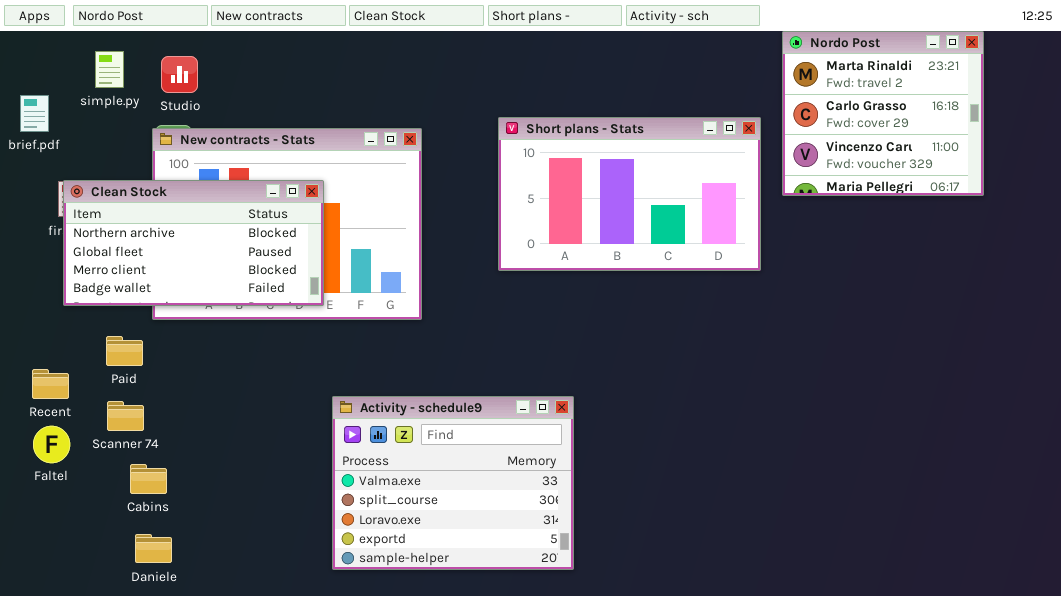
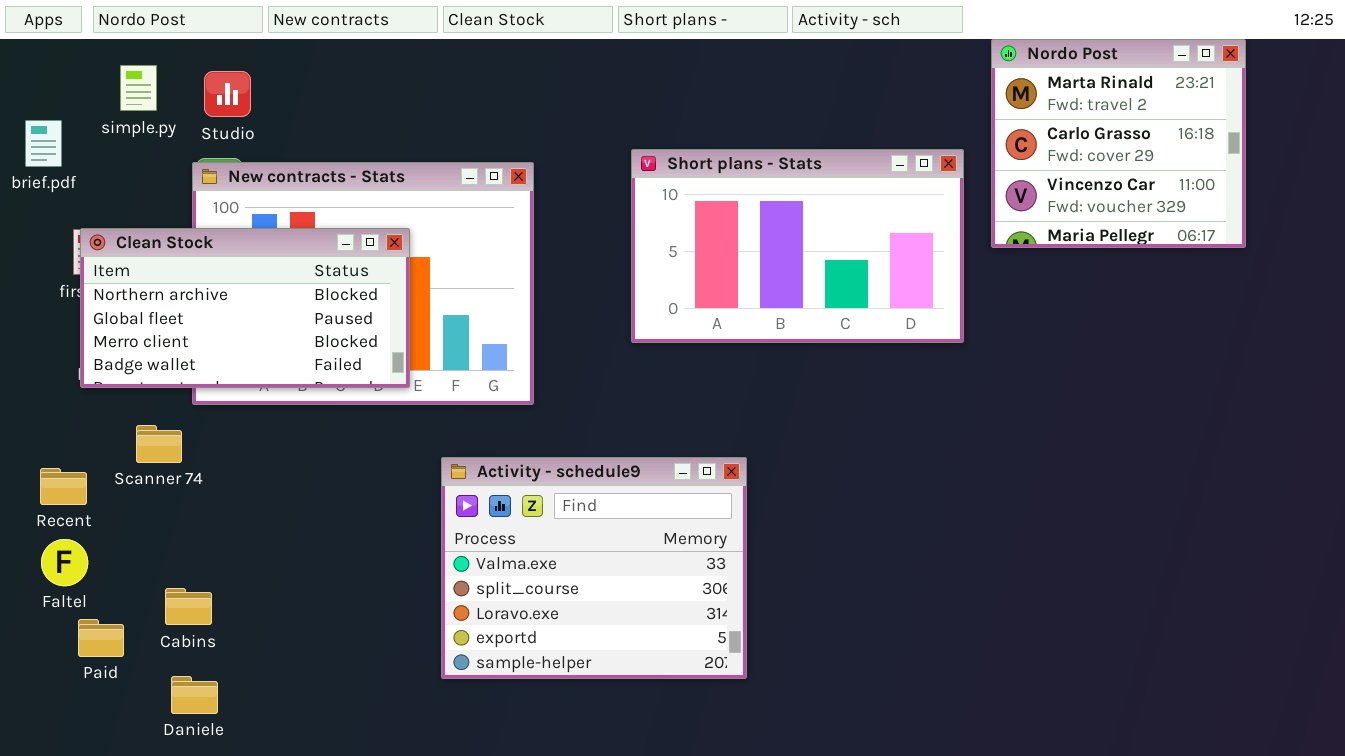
Paid: [106,336,143,366] -> [78,619,124,657], moved
Activity - schedule9: [332,396,574,570] -> [441,457,747,679], moved
Scanner 74: [107,401,144,431] -> [136,425,182,463], moved

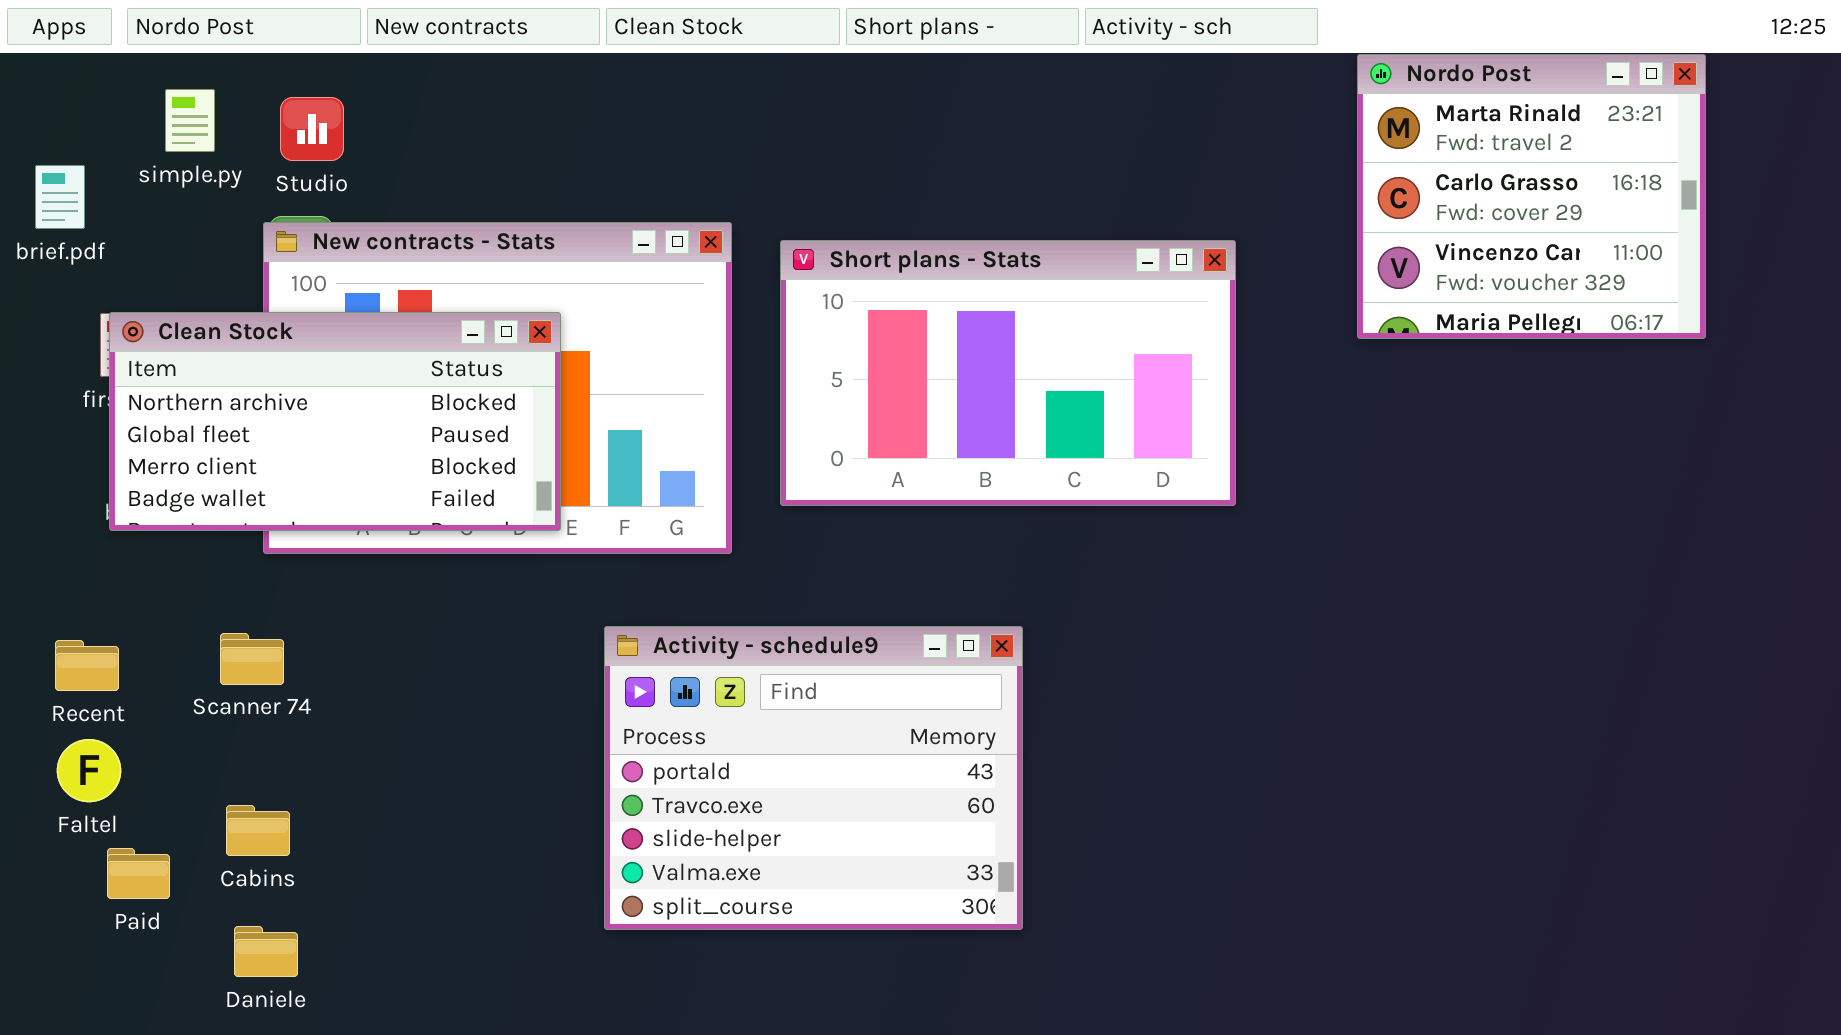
Short plans - Stats: [631,149,964,343] -> [780,240,1236,506], moved
Scanner 74: [136,425,182,463] -> [220,633,284,685], moved
Activity - schedule9: [441,457,747,679] -> [604,626,1023,930], scrolled up 3 rows

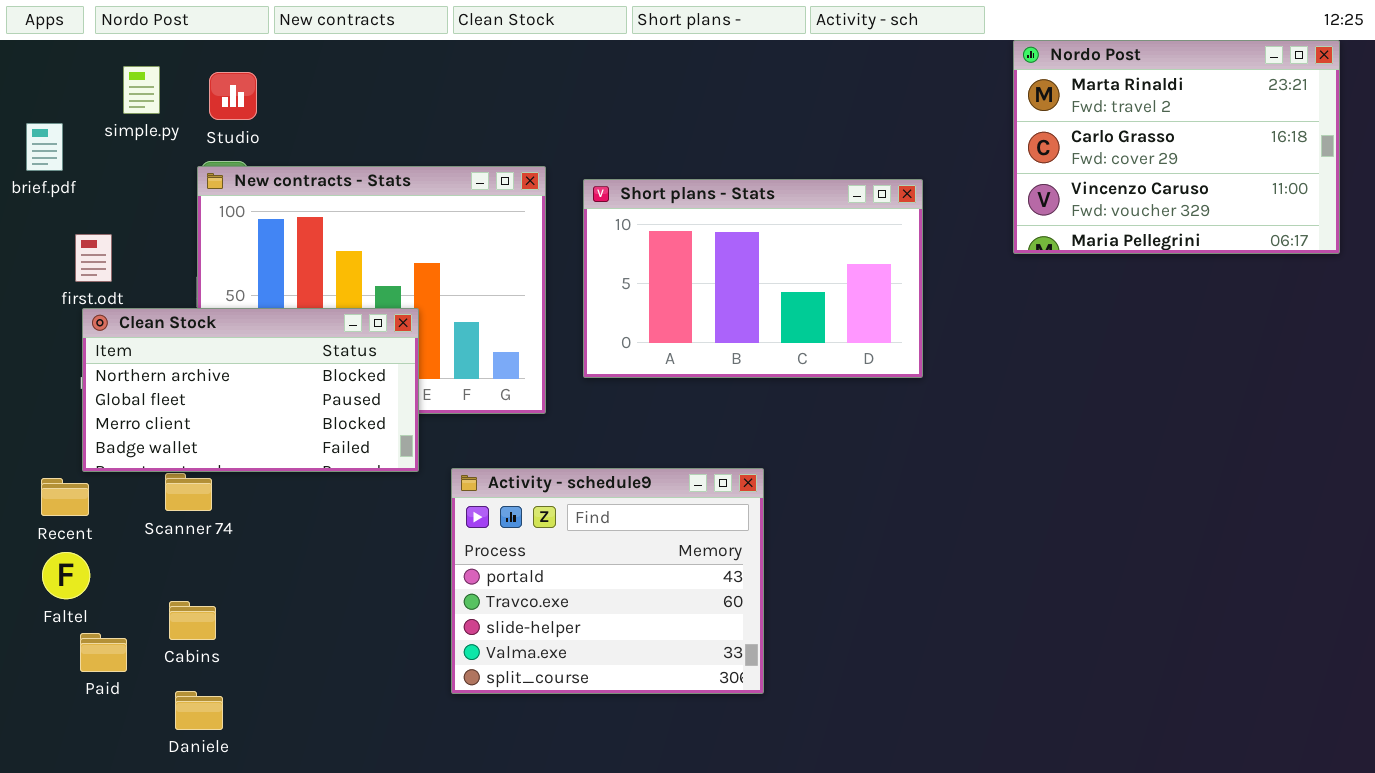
Nordo Post: [1357,54,1706,339] -> [1013,40,1340,254], resized
Clean Stock: [109,312,561,531] -> [82,308,419,472], moved

